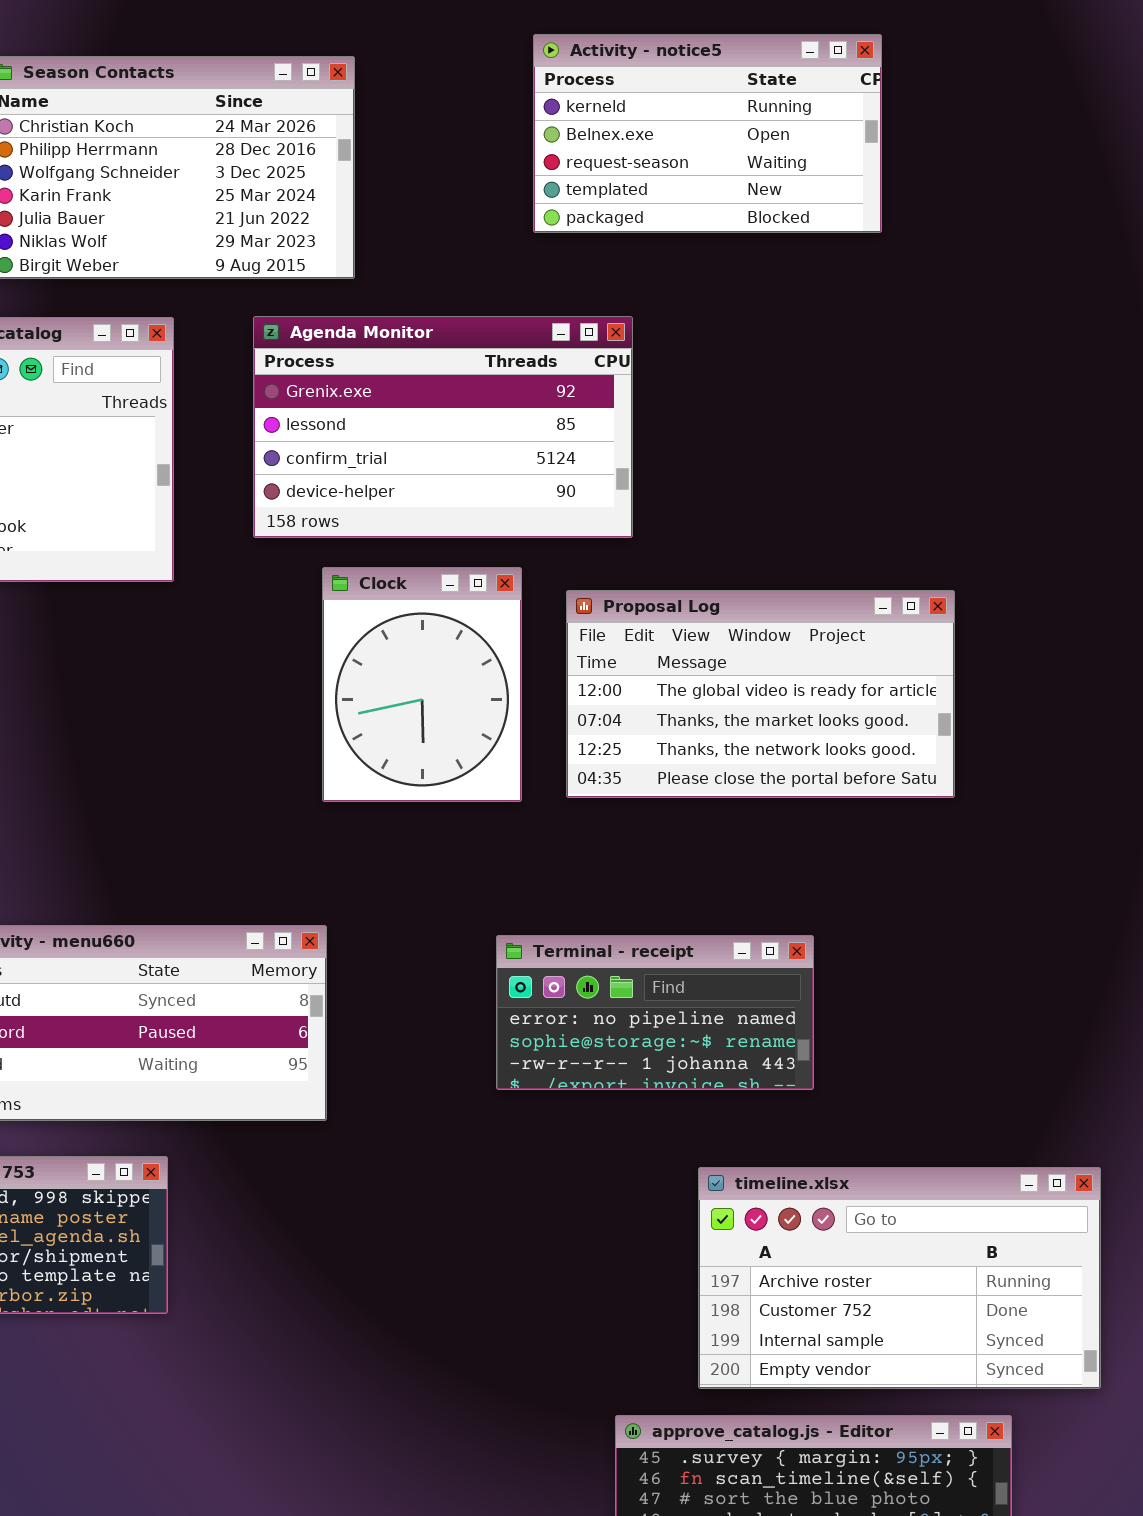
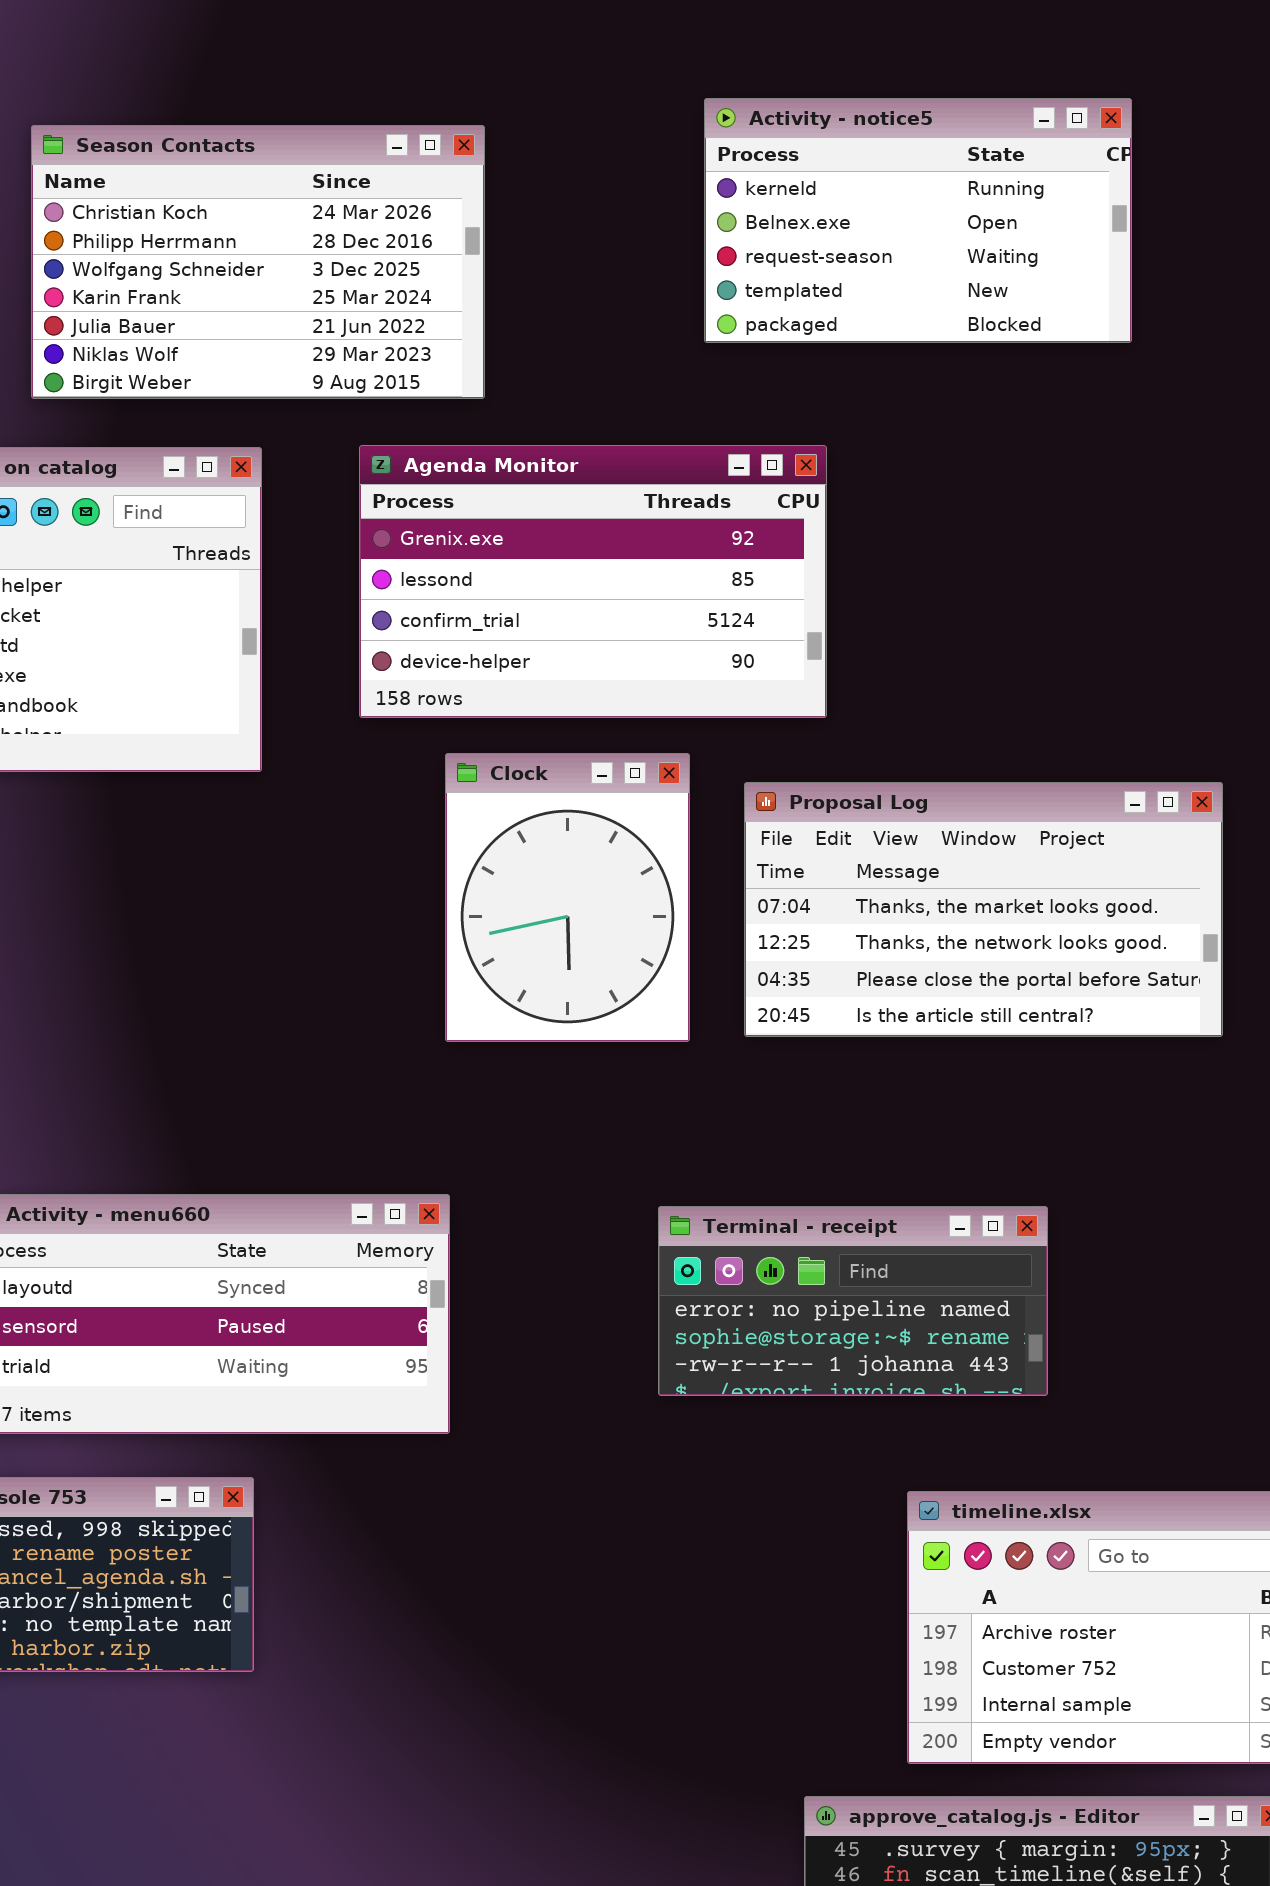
Proposal Log: [566,590,955,798] -> [744,782,1223,1037], scrolled down 1 row

